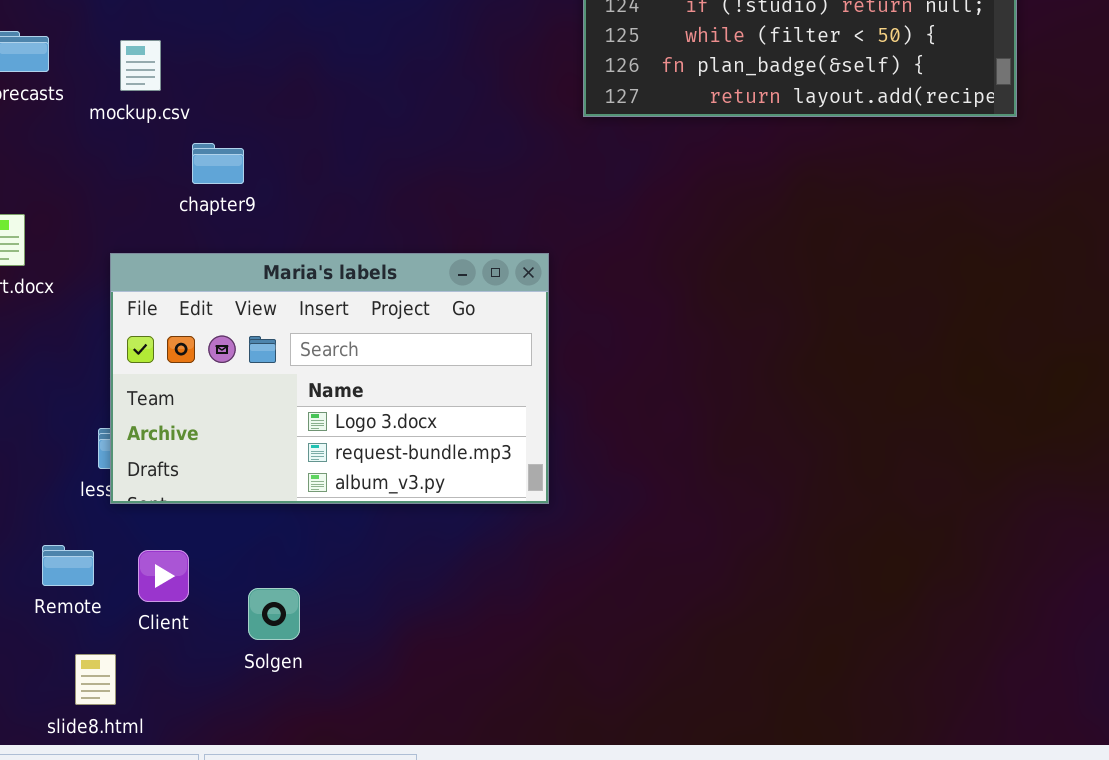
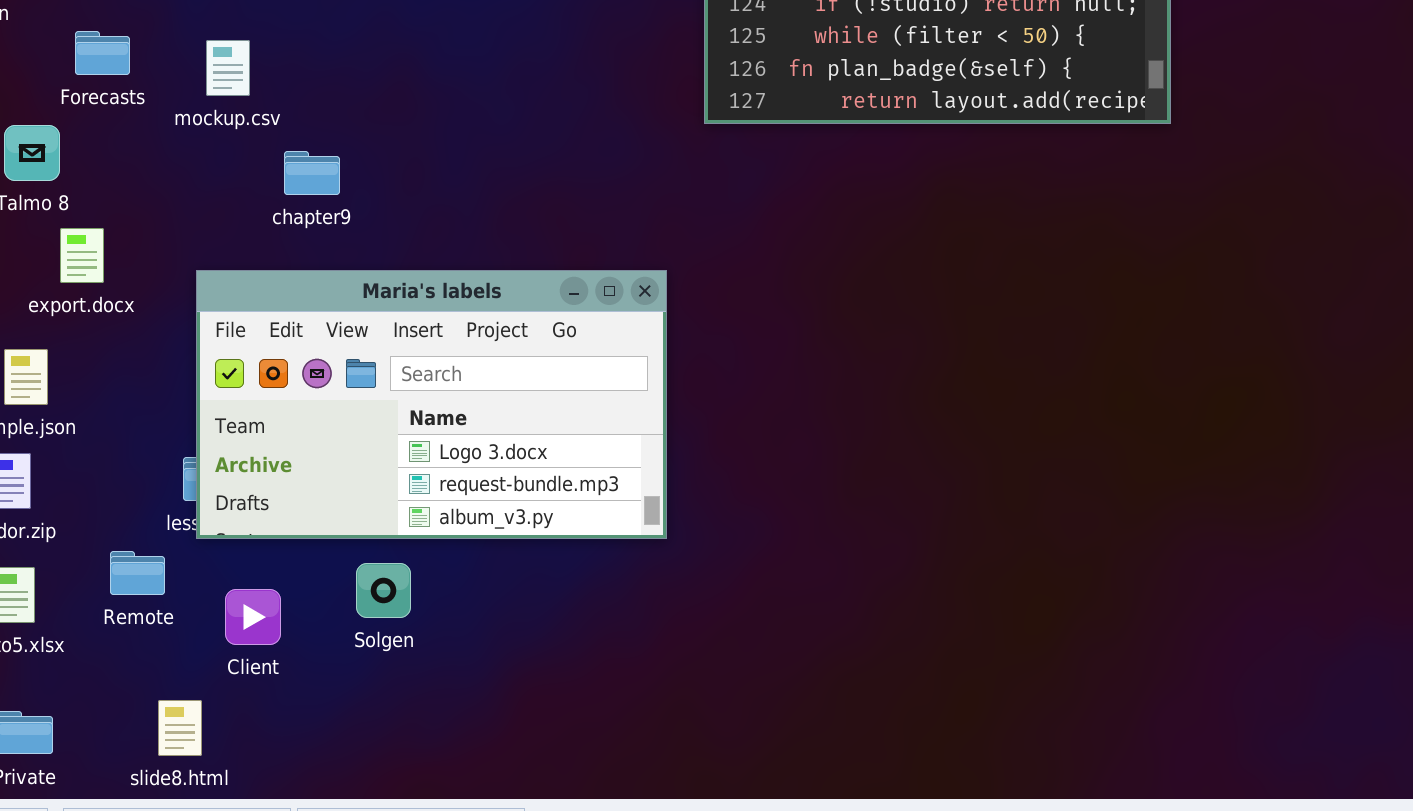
Remote: [42,545,94,586] -> [110,551,165,595], moved
Solgen: [248,588,300,640] -> [356,563,411,618], moved

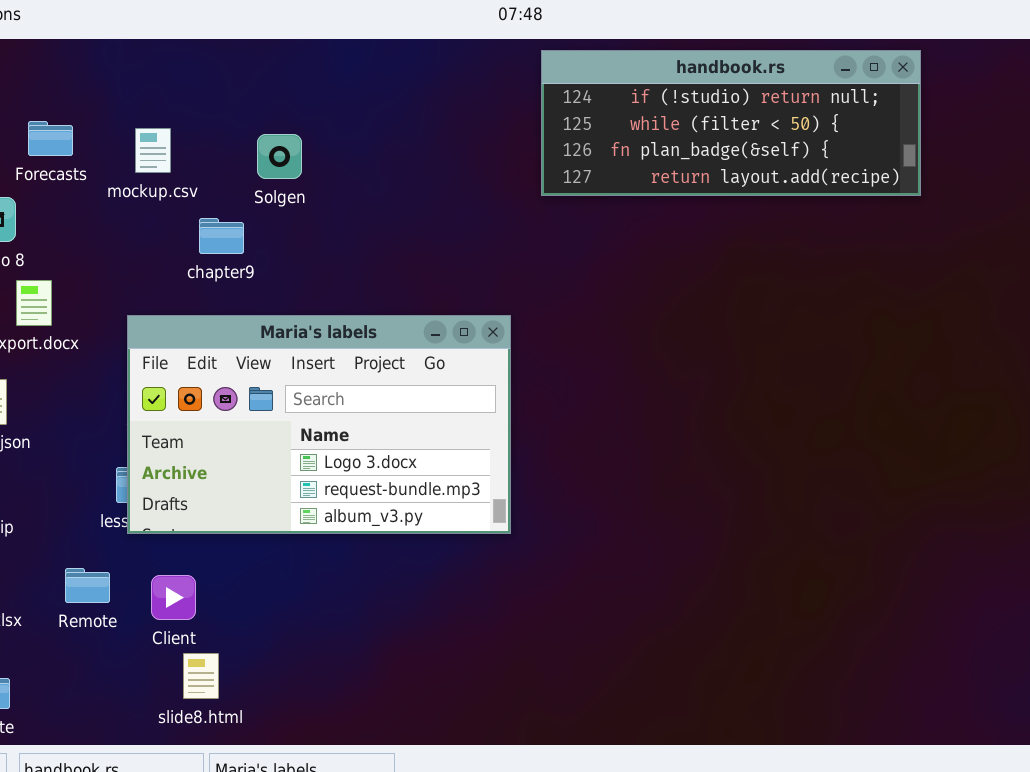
Remote: [110,551,165,595] -> [65,568,110,603], moved
Solgen: [356,563,411,618] -> [257,134,302,179], moved
slide8.html: [158,700,202,756] -> [183,653,219,699], moved

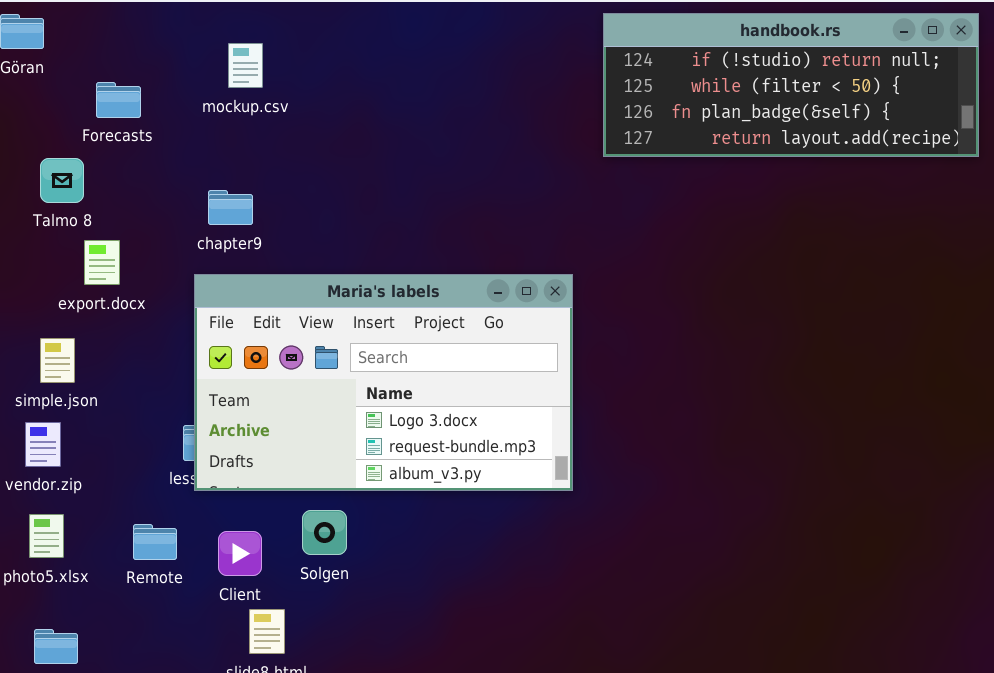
mockup.csv: [135,128,171,173] -> [228,43,263,88], moved
Solgen: [257,134,302,179] -> [302,510,347,555], moved
chapter9: [199,218,244,254] -> [208,190,253,225], moved

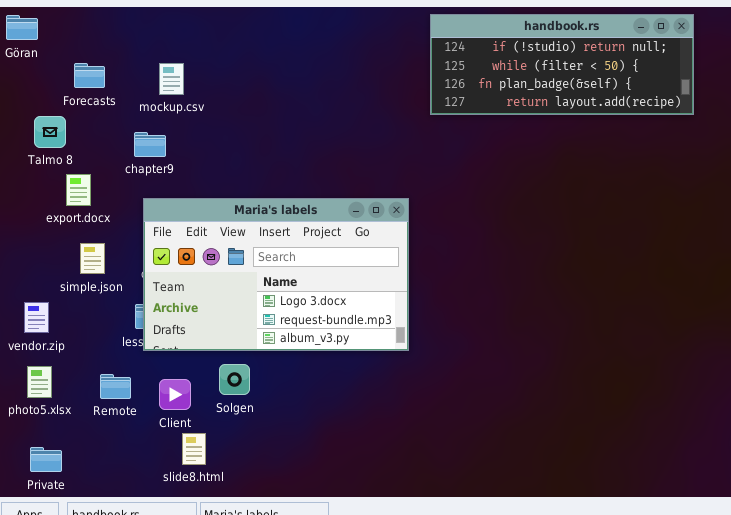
mockup.csv: [228,43,263,88] -> [159,63,184,95], moved
chapter9: [208,190,253,225] -> [134,132,166,157], moved
simple.json: [40,338,75,383] -> [80,243,105,274], moved

